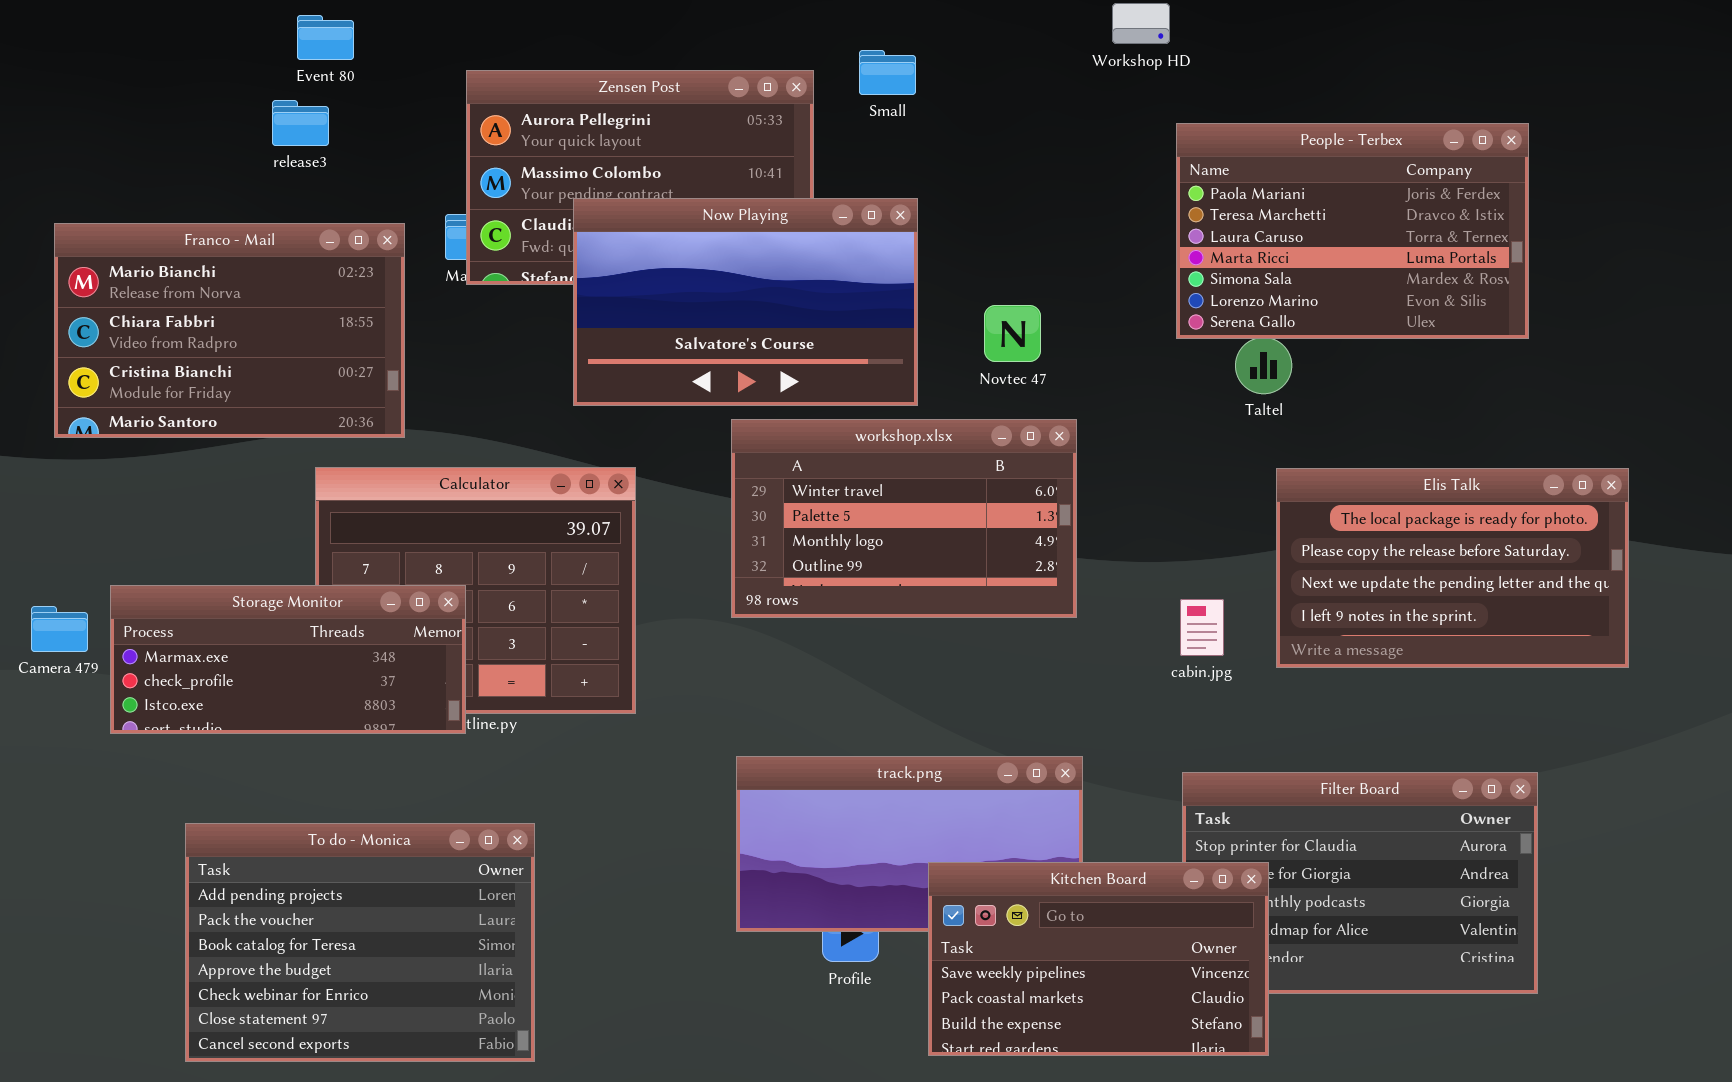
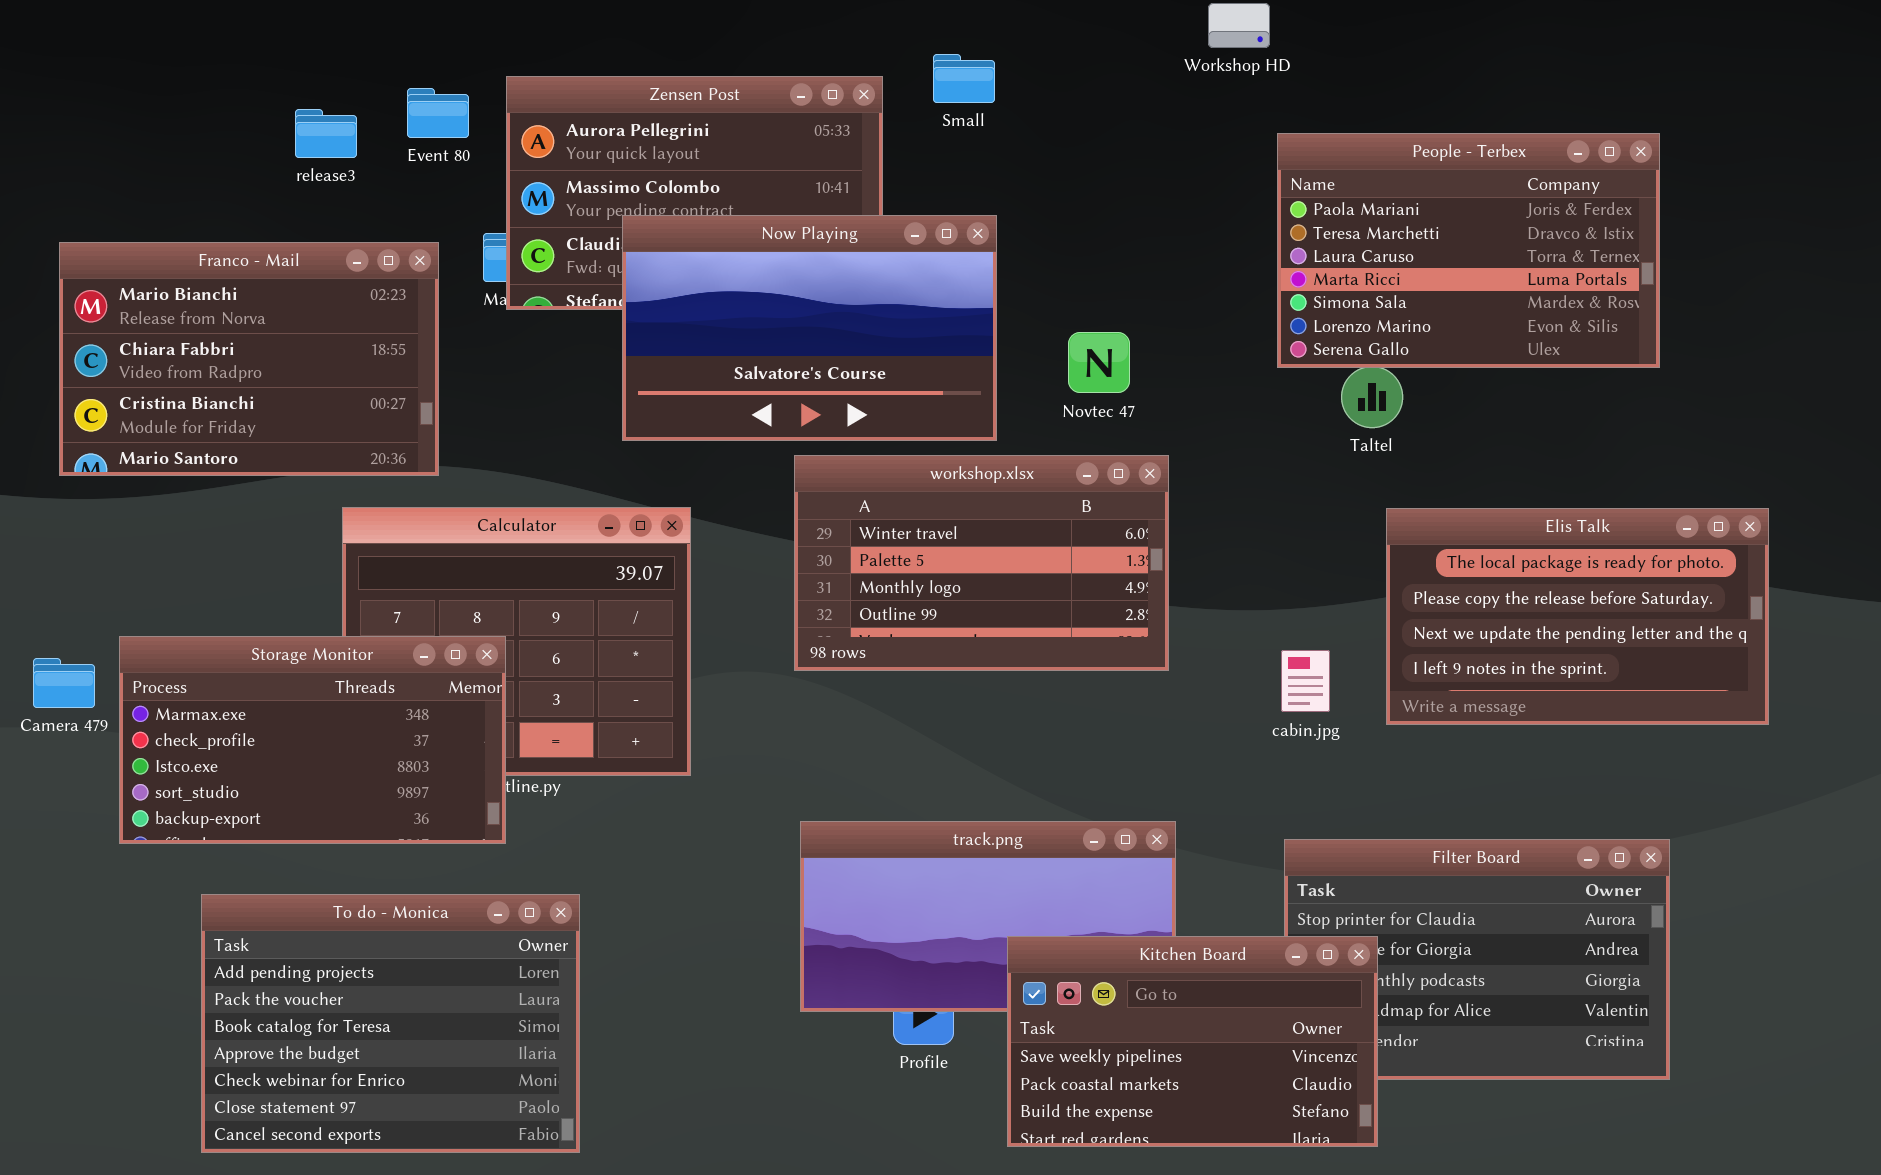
Event 80: [297,15,354,60] -> [407,88,469,138], moved
Storage Monitor: [110,585,466,734] -> [119,636,506,844], resized

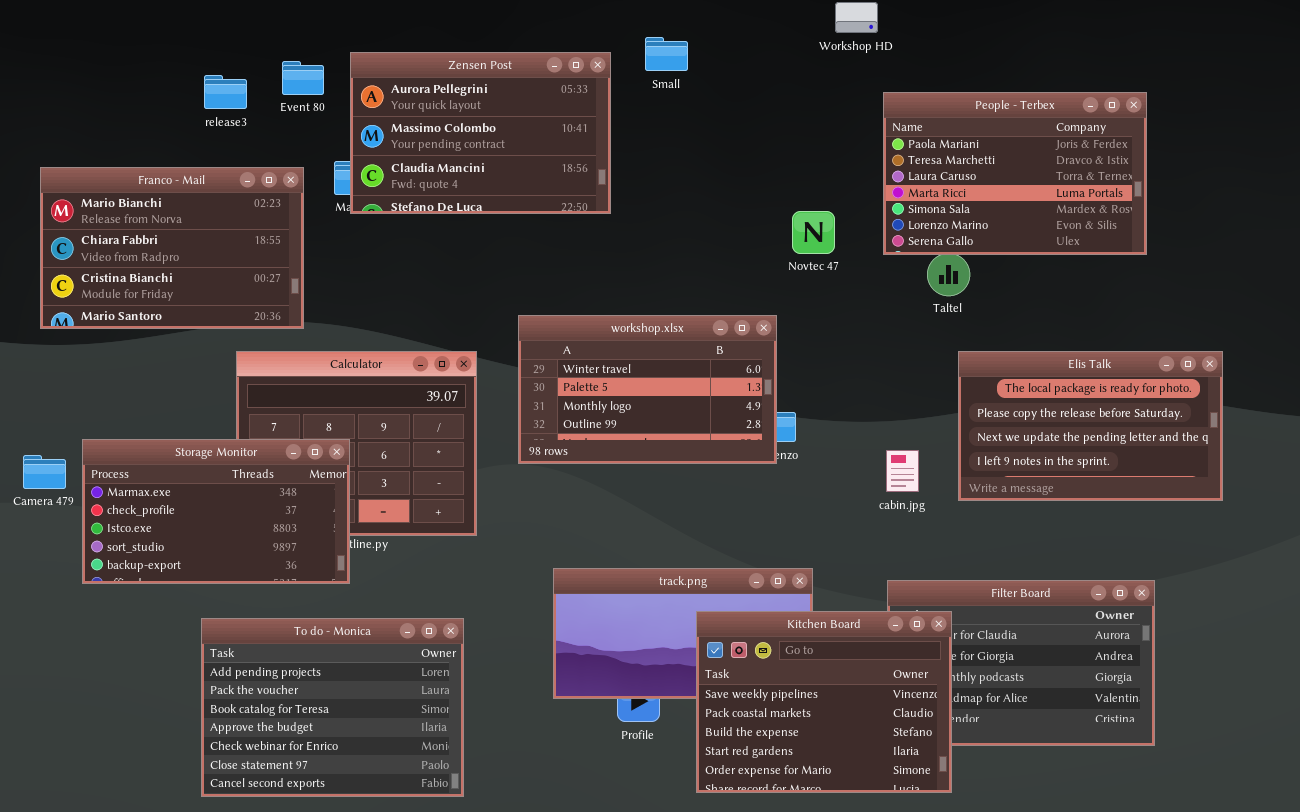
Now Playing: [622,215,997,441] -> none, closed
Novtec 47: [1068,332,1130,393] -> [792,211,835,254], moved
workshop.xlsx: [794,455,1169,671] -> [518,315,777,464], moved
To do - Monica: [201,894,580,1153] -> [201,618,464,797], moved
Kitchen Board: [1007,936,1378,1147] -> [696,611,952,793], resized

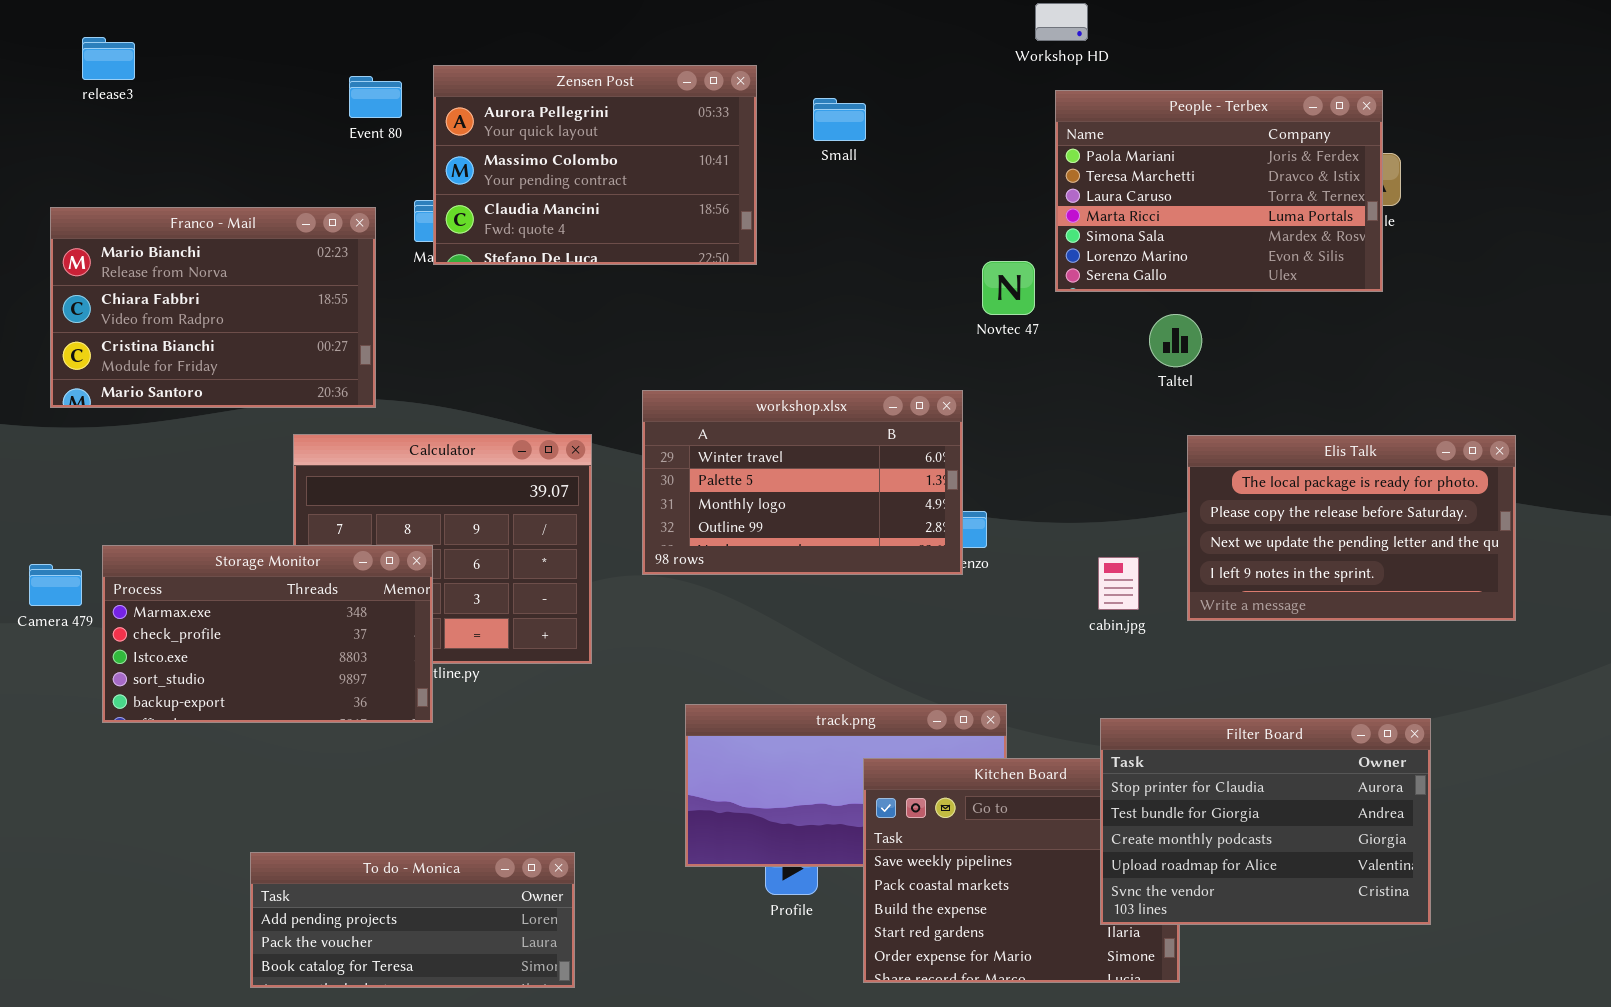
Small: [645,37,688,71] -> [813,98,866,141], moved
release3: [204,75,247,109] -> [82,37,135,80], moved
People - Terbex: [883,92,1147,255] -> [1055,90,1383,292], moved
Filter Board: [887,580,1155,746] -> [1100,718,1431,925], raised
To do - Monica: [201,618,464,797] -> [250,852,575,988], resized

